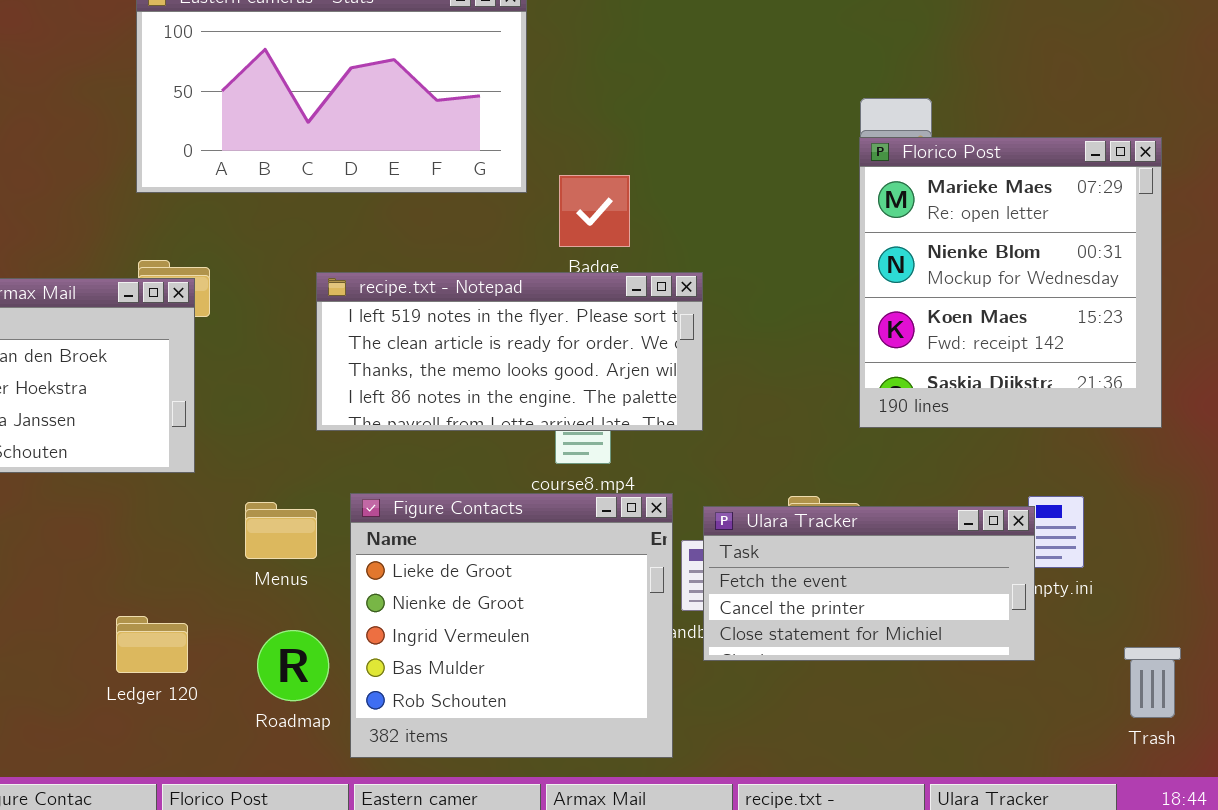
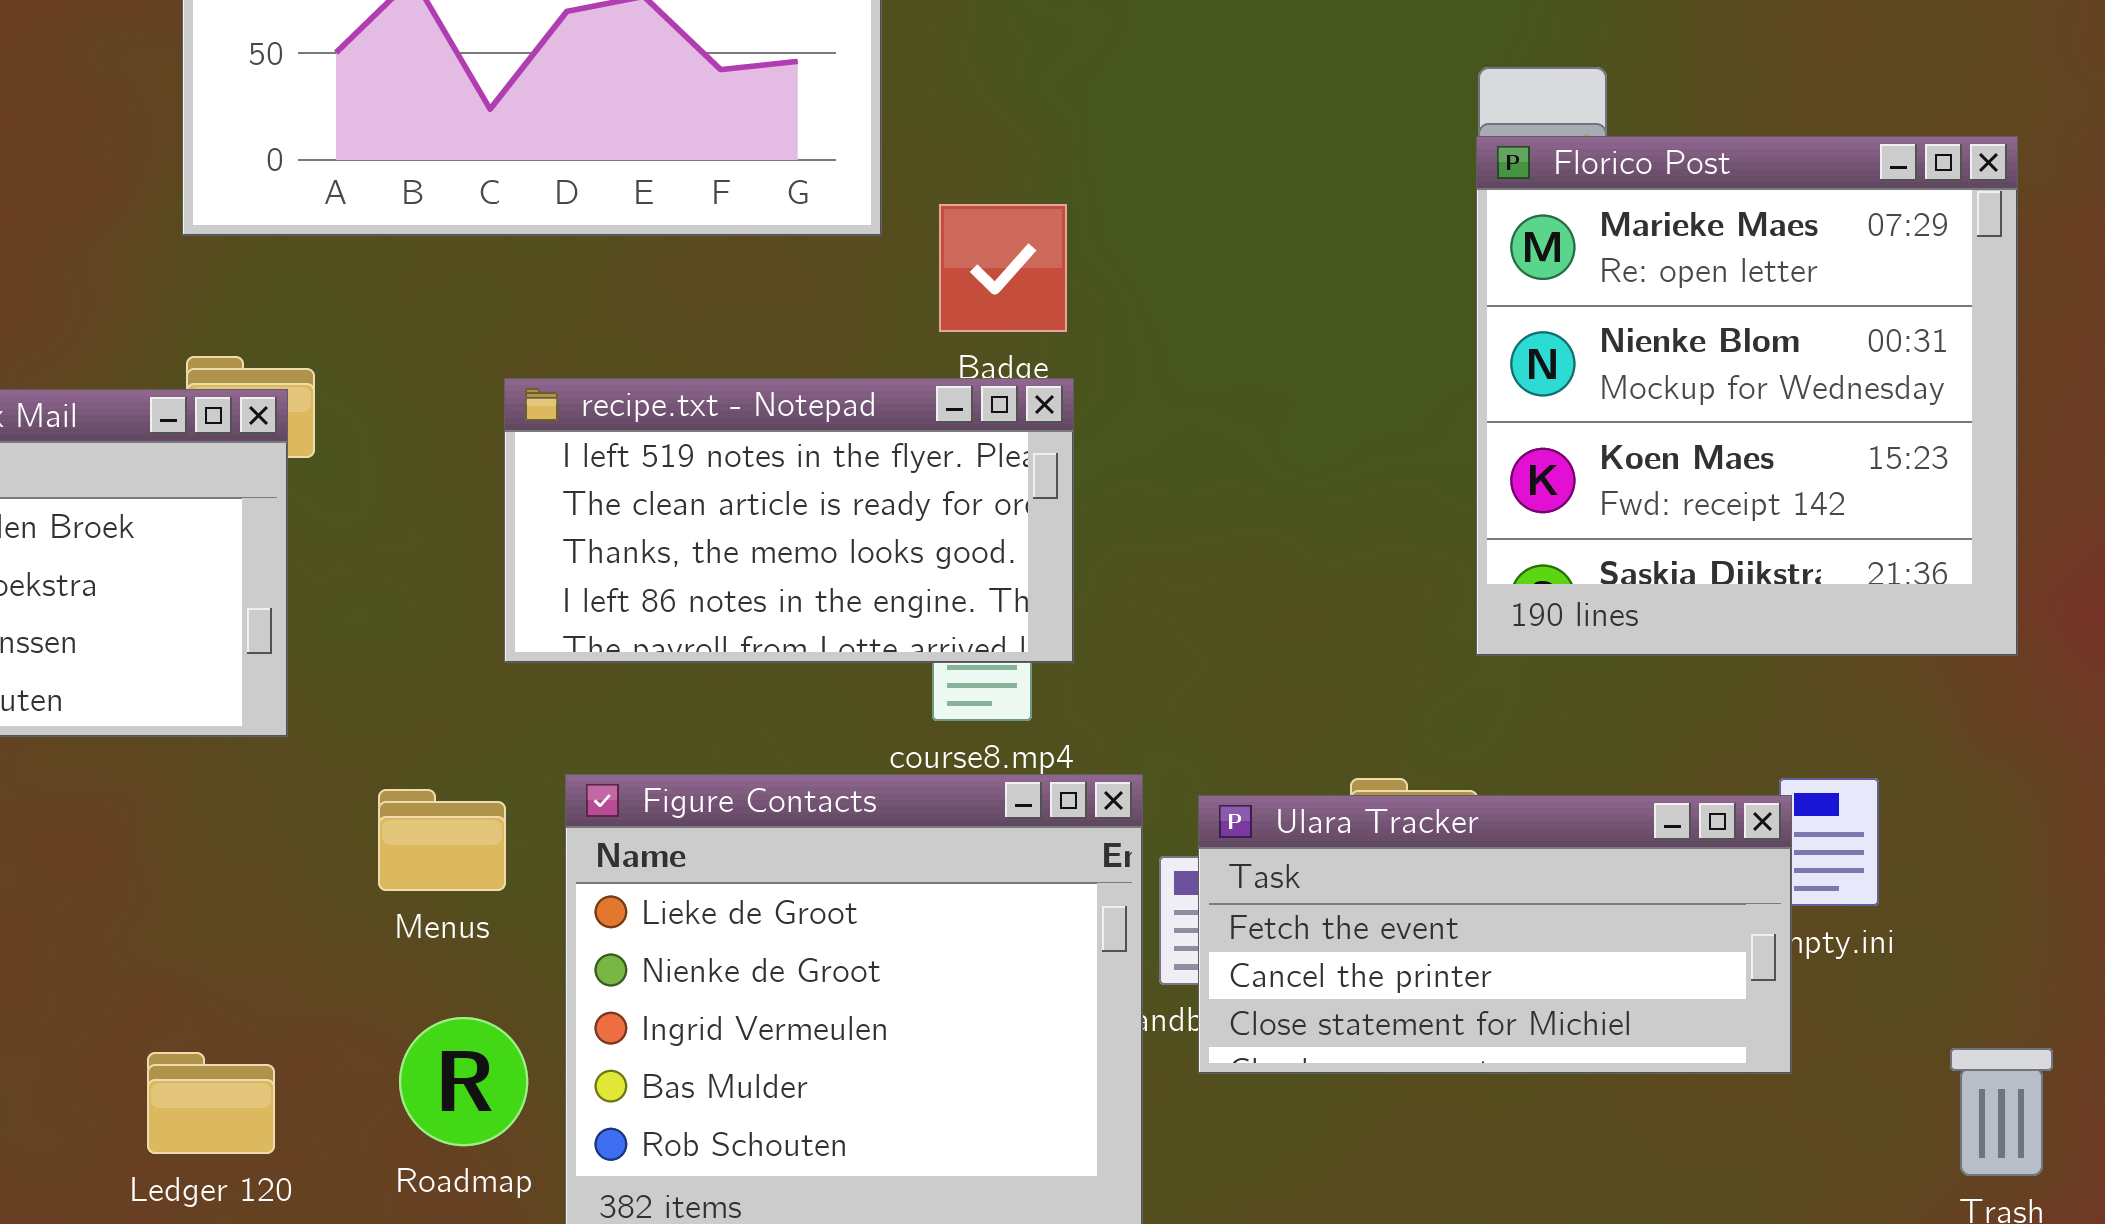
recipe.txt - Notepad: [316,272,703,431] -> [504,378,1074,663], resized
Ledger 120: [116,616,188,673] -> [147,1052,275,1154], moved

